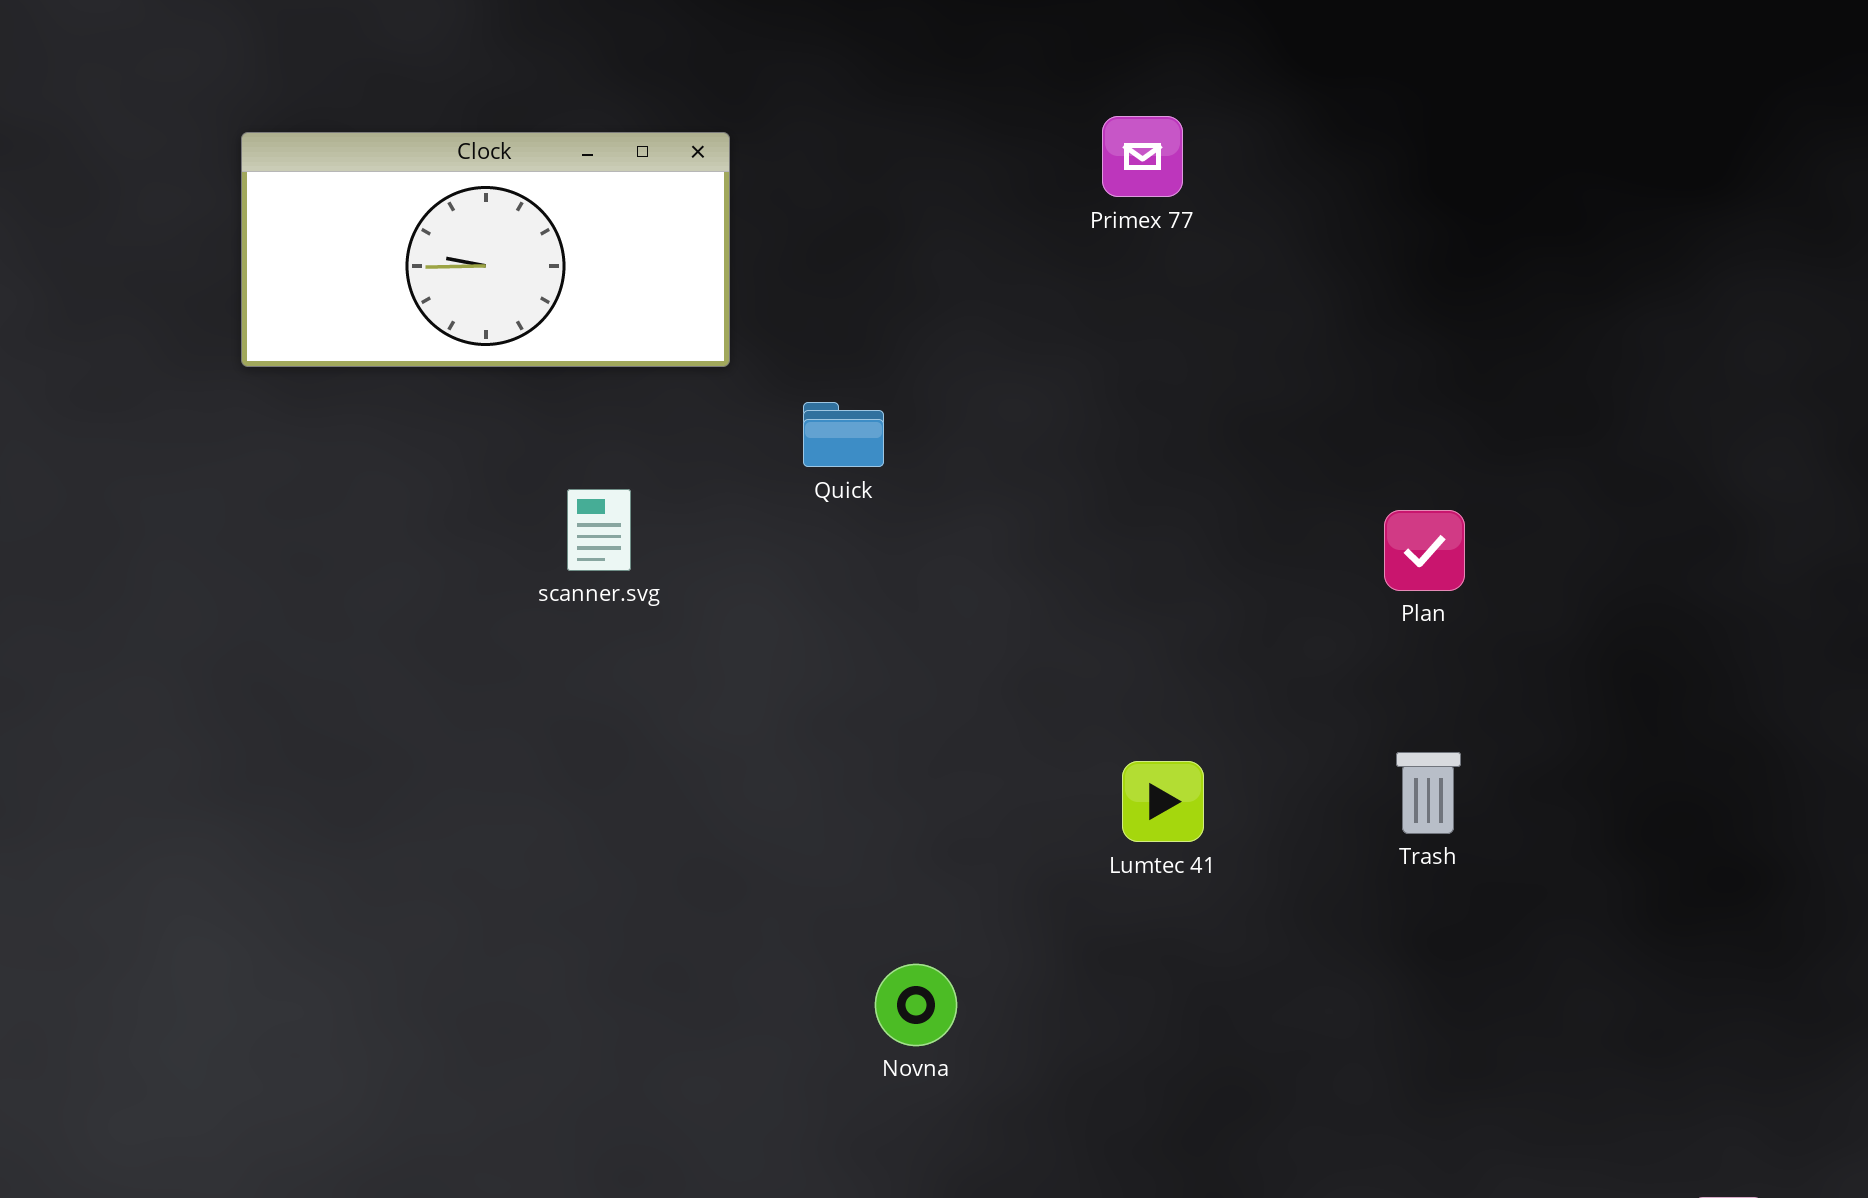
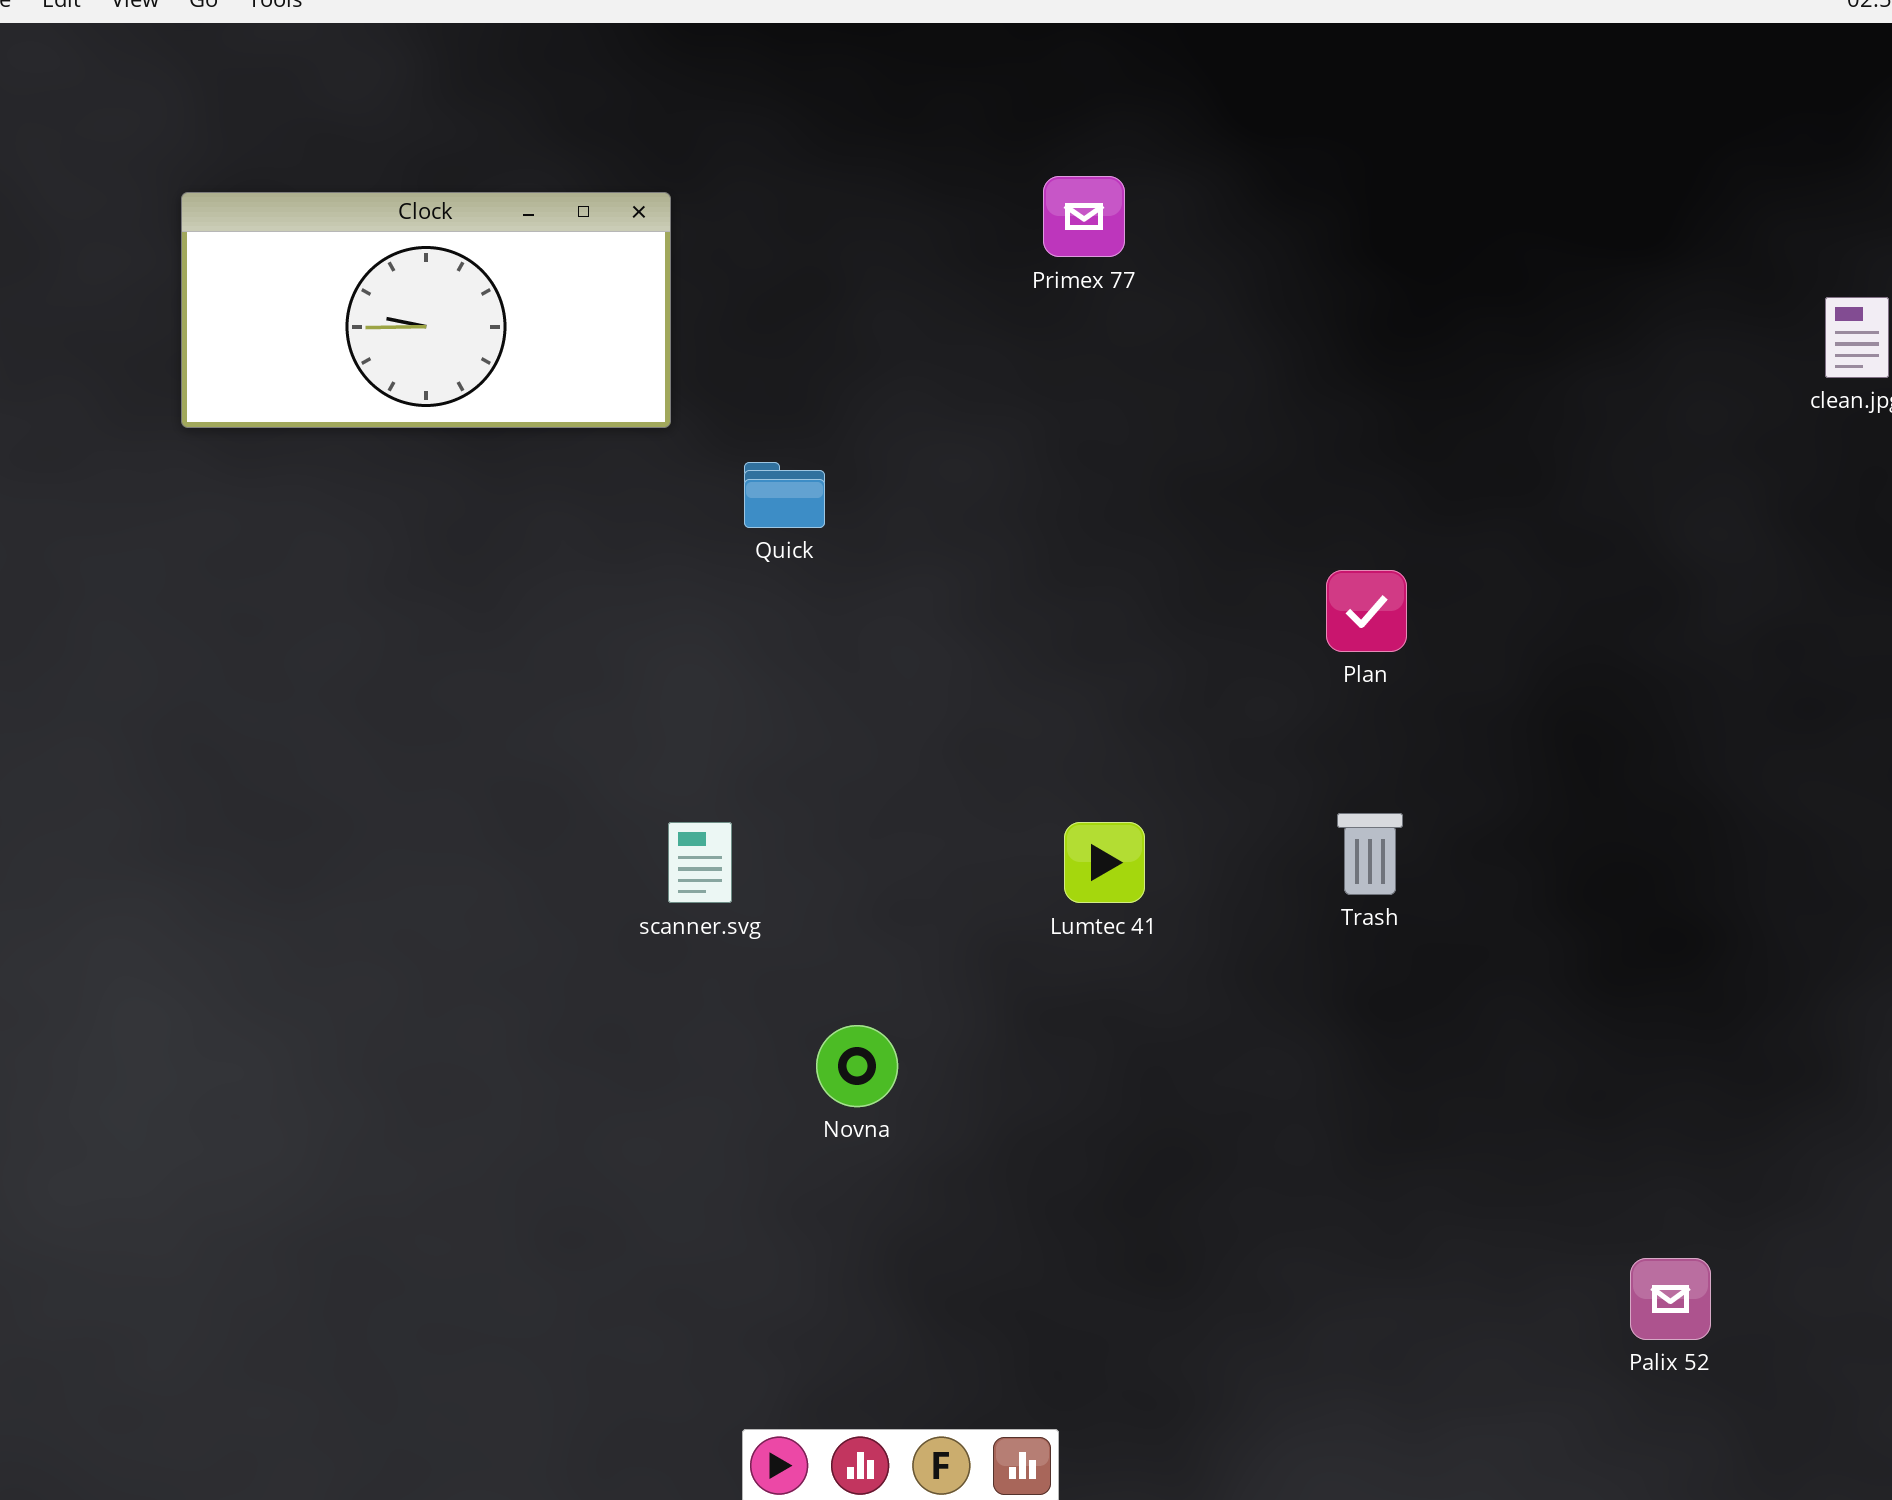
scanner.svg: [567,489,631,571] -> [668,822,732,903], moved

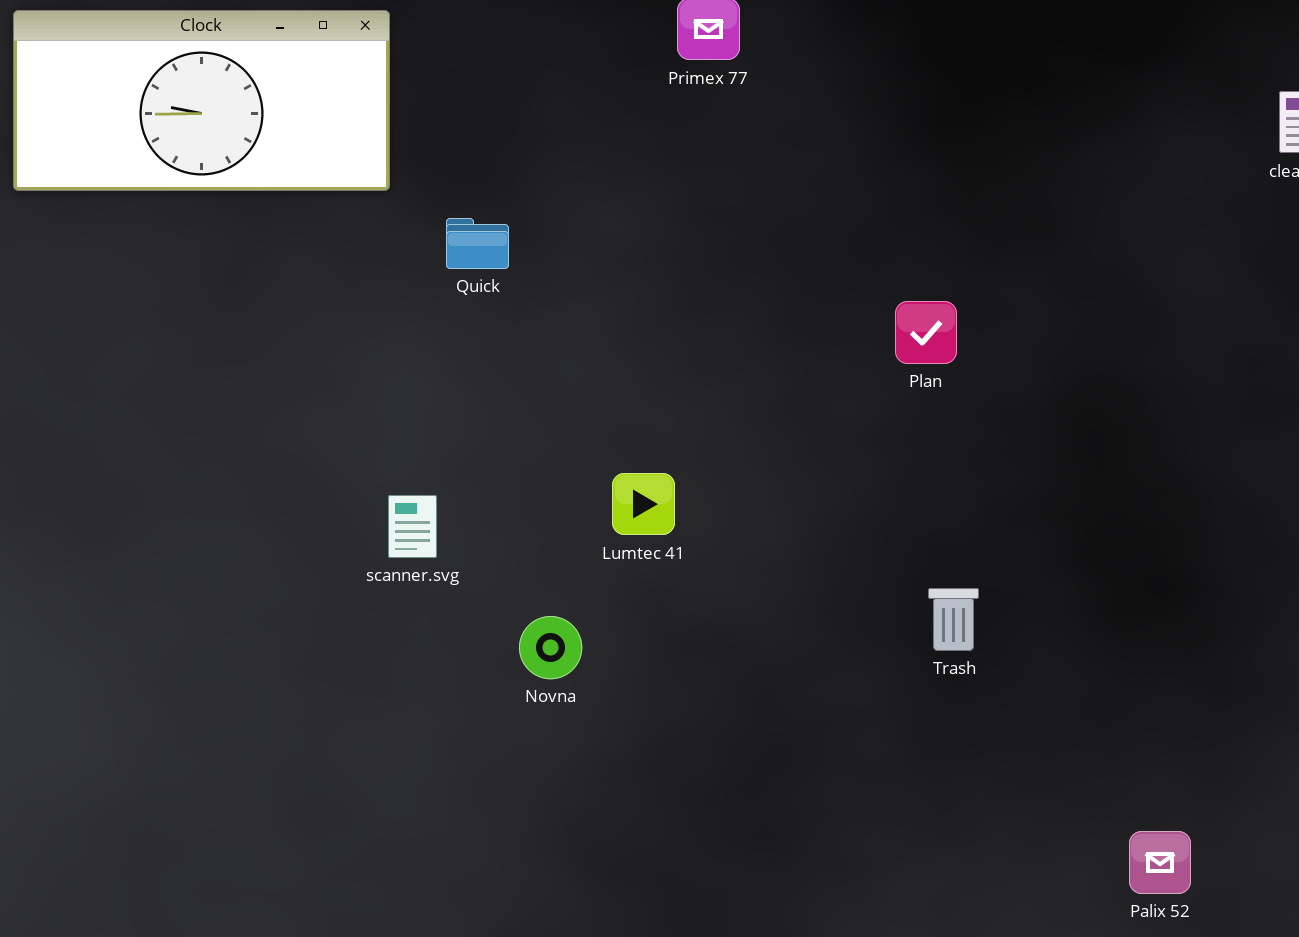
Trash: [1337,813,1403,895] -> [928,588,979,651], moved
Lumtec 41: [1064,822,1145,903] -> [612,473,675,535], moved
Novna: [816,1025,898,1107] -> [519,616,582,679], moved

